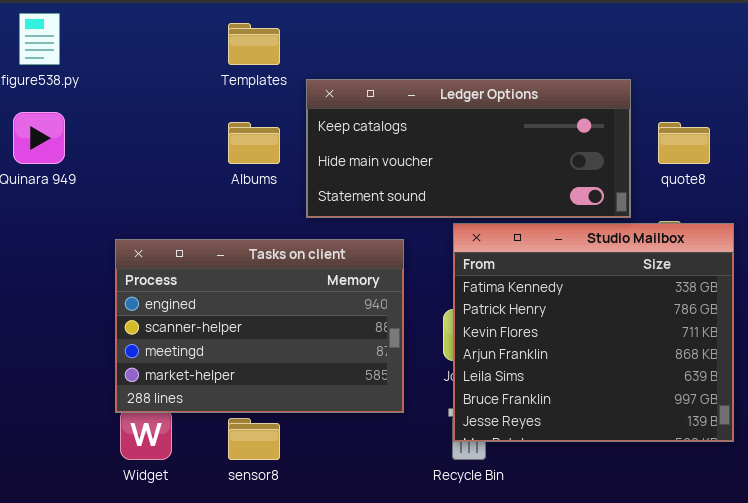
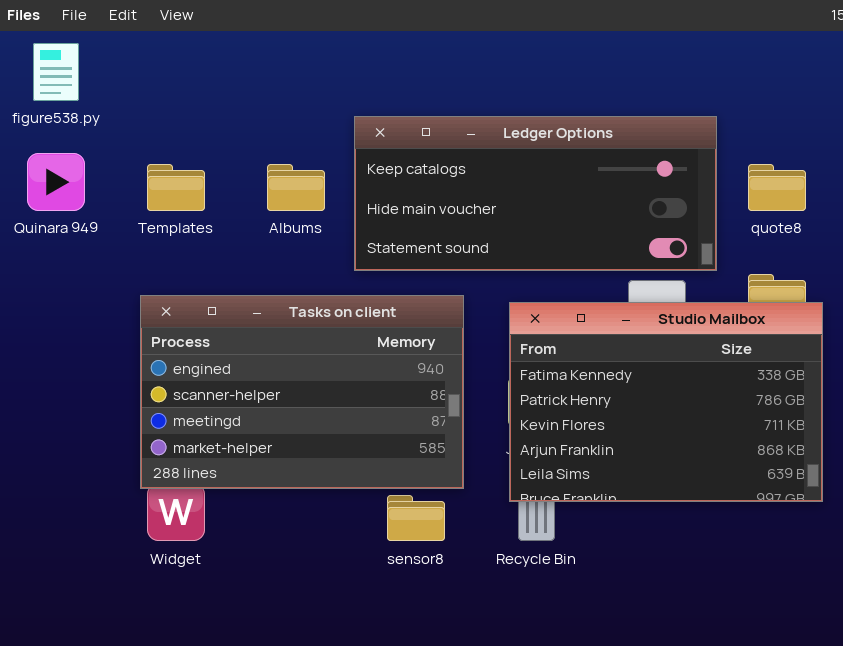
Templates: [228,23,280,65] -> [147,164,205,211], moved
Studio Mailbox: [453,223,734,442] -> [509,302,823,502], moved, resized
sensor8: [228,418,280,460] -> [387,495,445,541], moved

